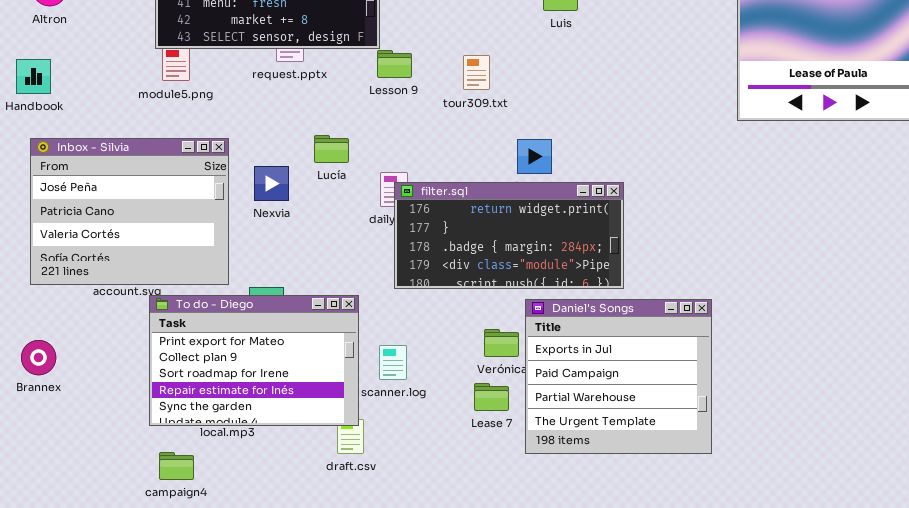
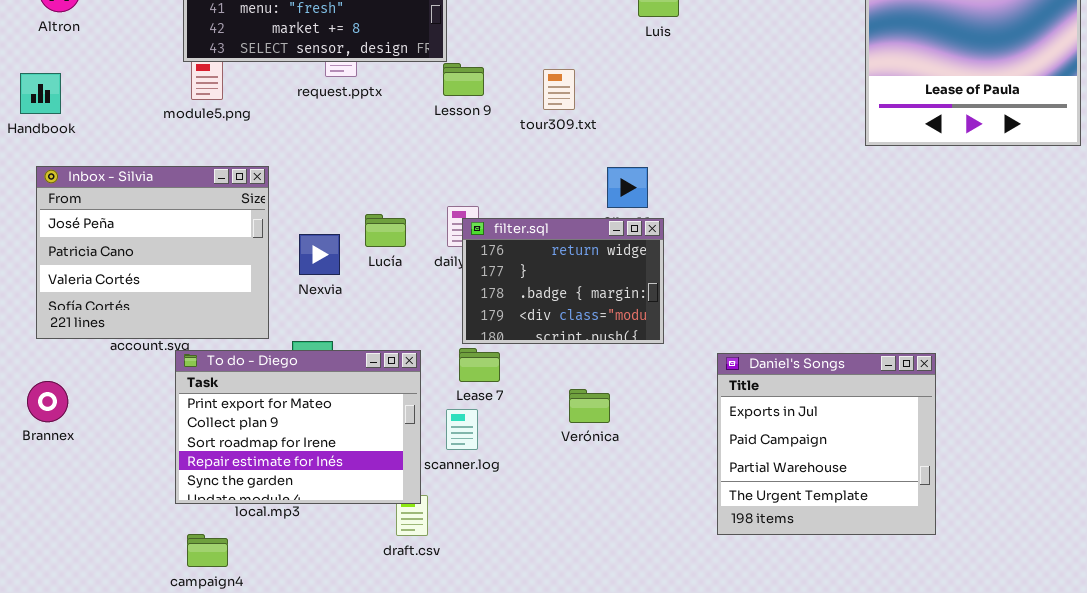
Lucía: [314,135,349,163] -> [365,214,406,247], moved
Nexvia: [254,166,289,201] -> [299,234,340,275], moved
filter.sql: [394,182,624,289] -> [462,218,664,344], resized
Daniel's Songs: [525,299,712,454] -> [717,353,936,535], moved
Brannex: [21,340,56,375] -> [27,381,68,422], moved
Lease 7: [474,383,509,411] -> [459,348,500,382], moved

